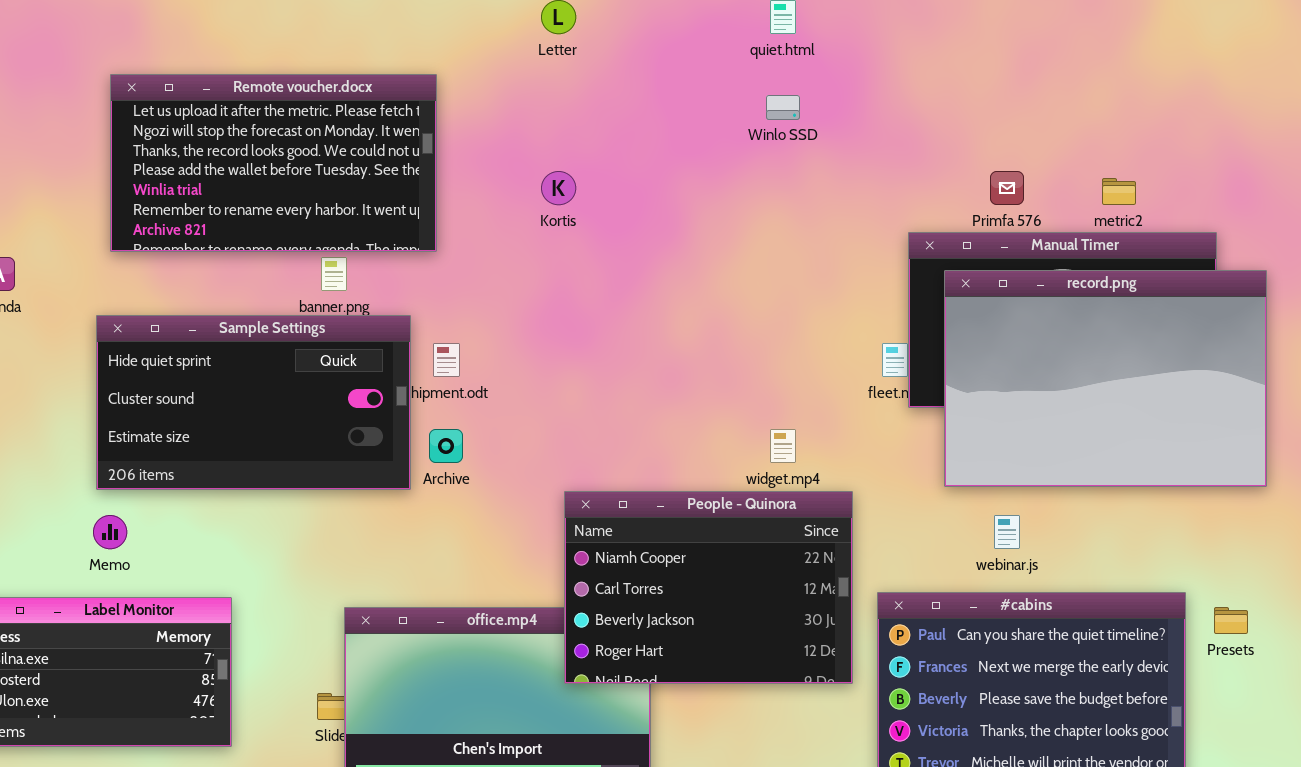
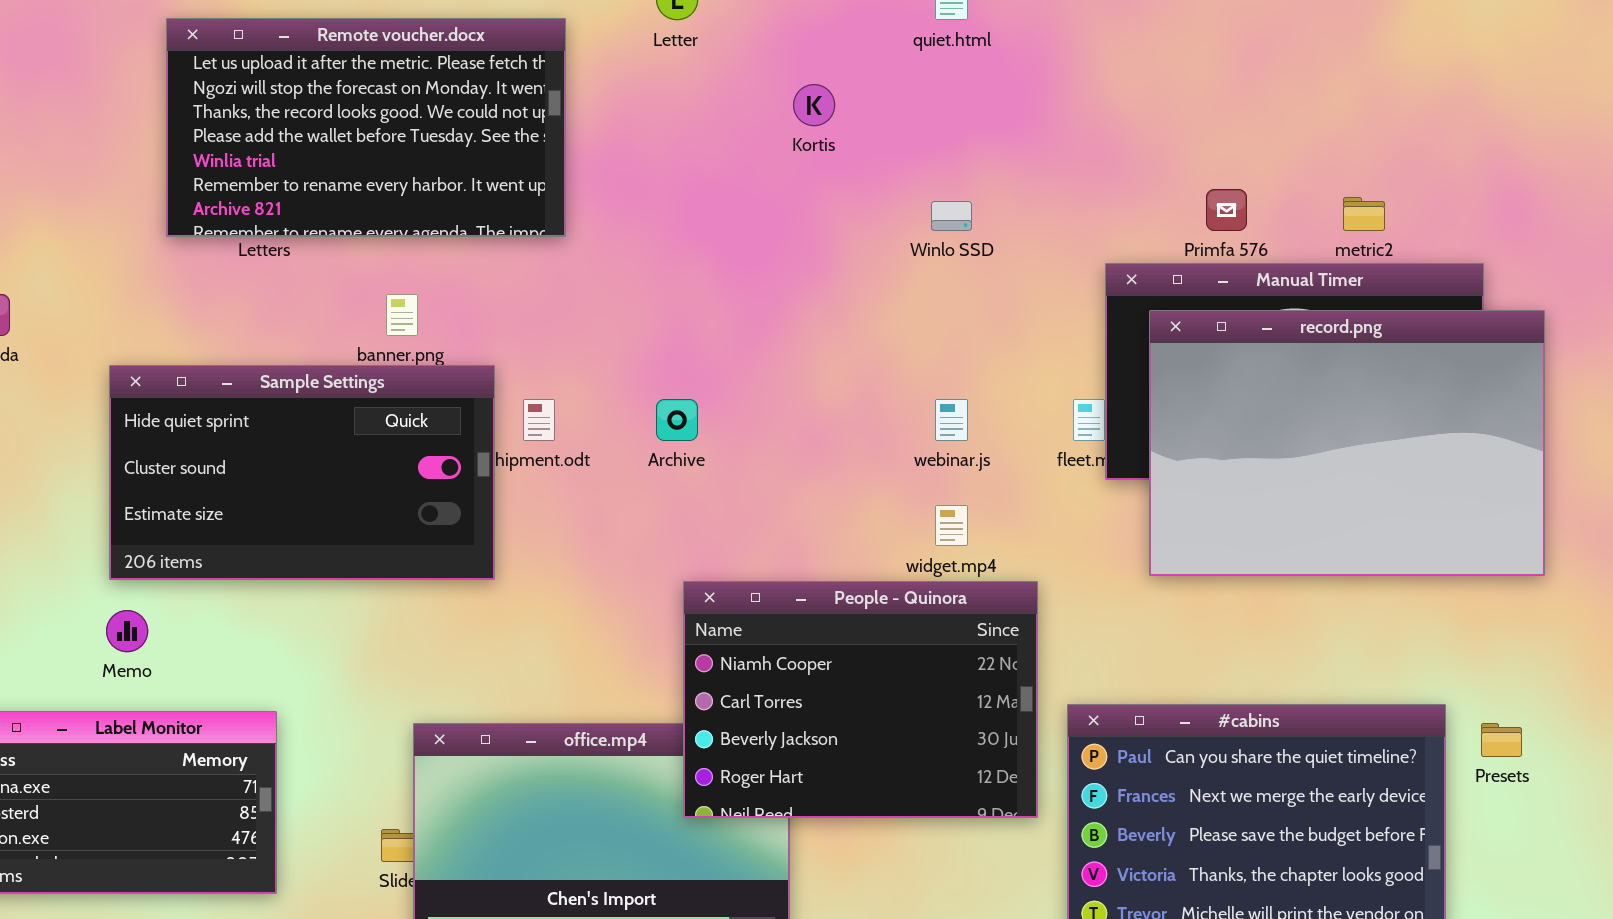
Remote voucher.docx: [110,74,437,252] -> [166,18,566,237], moved
Winlo SSD: [766,95,800,120] -> [931,201,972,231], moved
Kortis: [541,171,576,205] -> [793,84,835,126], moved
Archive: [429,429,463,463] -> [656,399,698,441], moved
webinar.js: [994,515,1020,549] -> [935,399,968,441], moved

